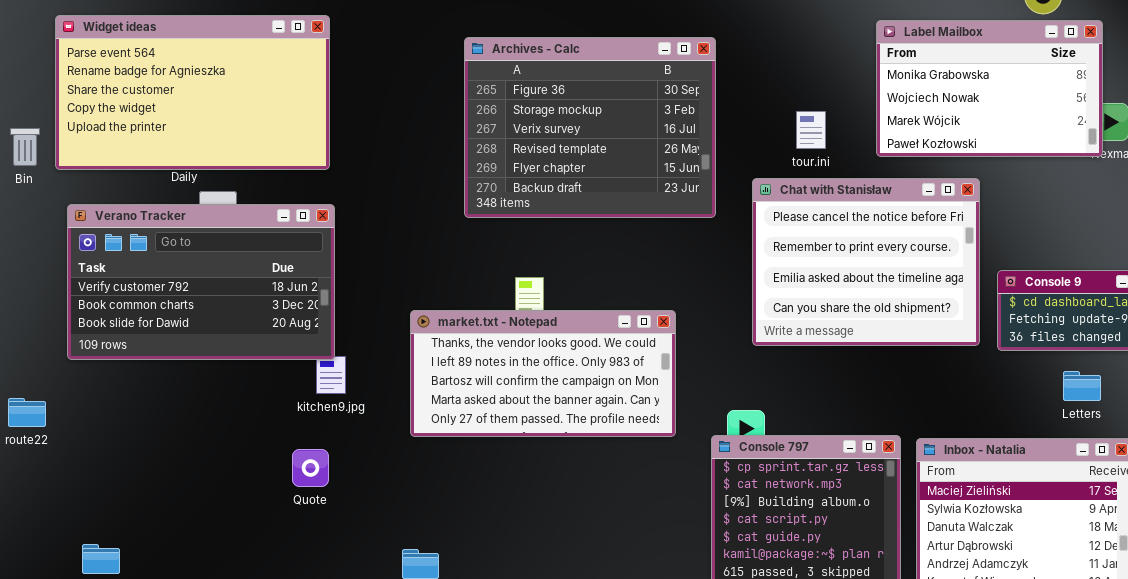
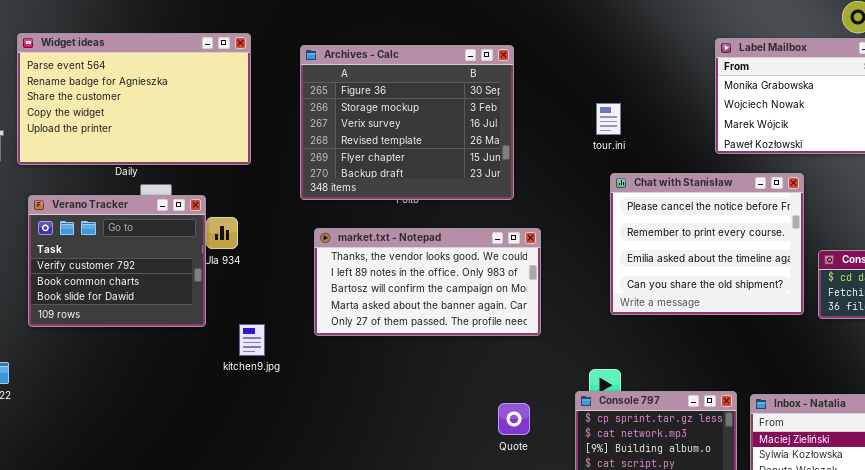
Archives - Calc: [464,37,716,218] -> [300,45,514,200], moved
tour.ini: [796,111,826,149] -> [596,103,621,135], moved
Verano Tracker: [67,204,335,360] -> [28,195,206,327], resized
market.txt - Notepad: [410,310,676,437] -> [314,228,541,336], moved
Quote: [292,449,329,487] -> [498,403,530,435], moved

